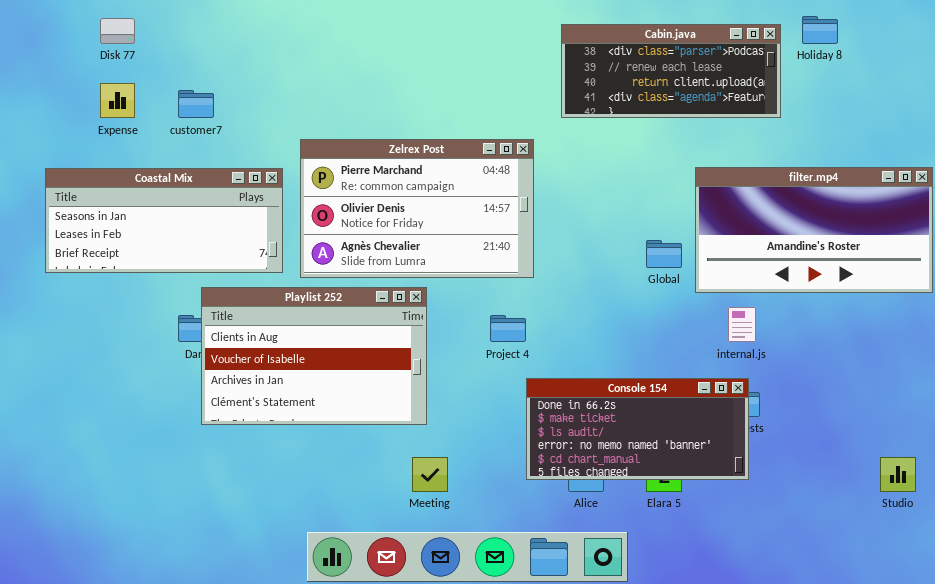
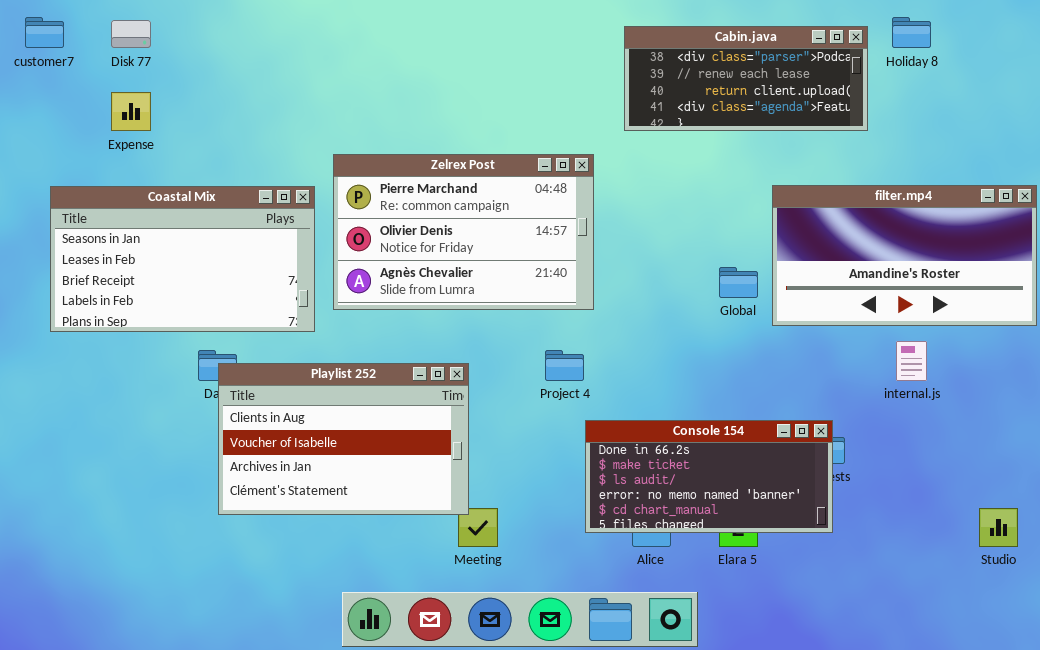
customer7: [178,90,214,118] -> [25,17,64,48], moved
Coastal Mix: [45,168,283,273] -> [50,186,315,332], resized
Playlist 252: [201,287,427,425] -> [218,363,469,515], moved
internal.js: [728,307,756,342] -> [896,341,927,381], moved

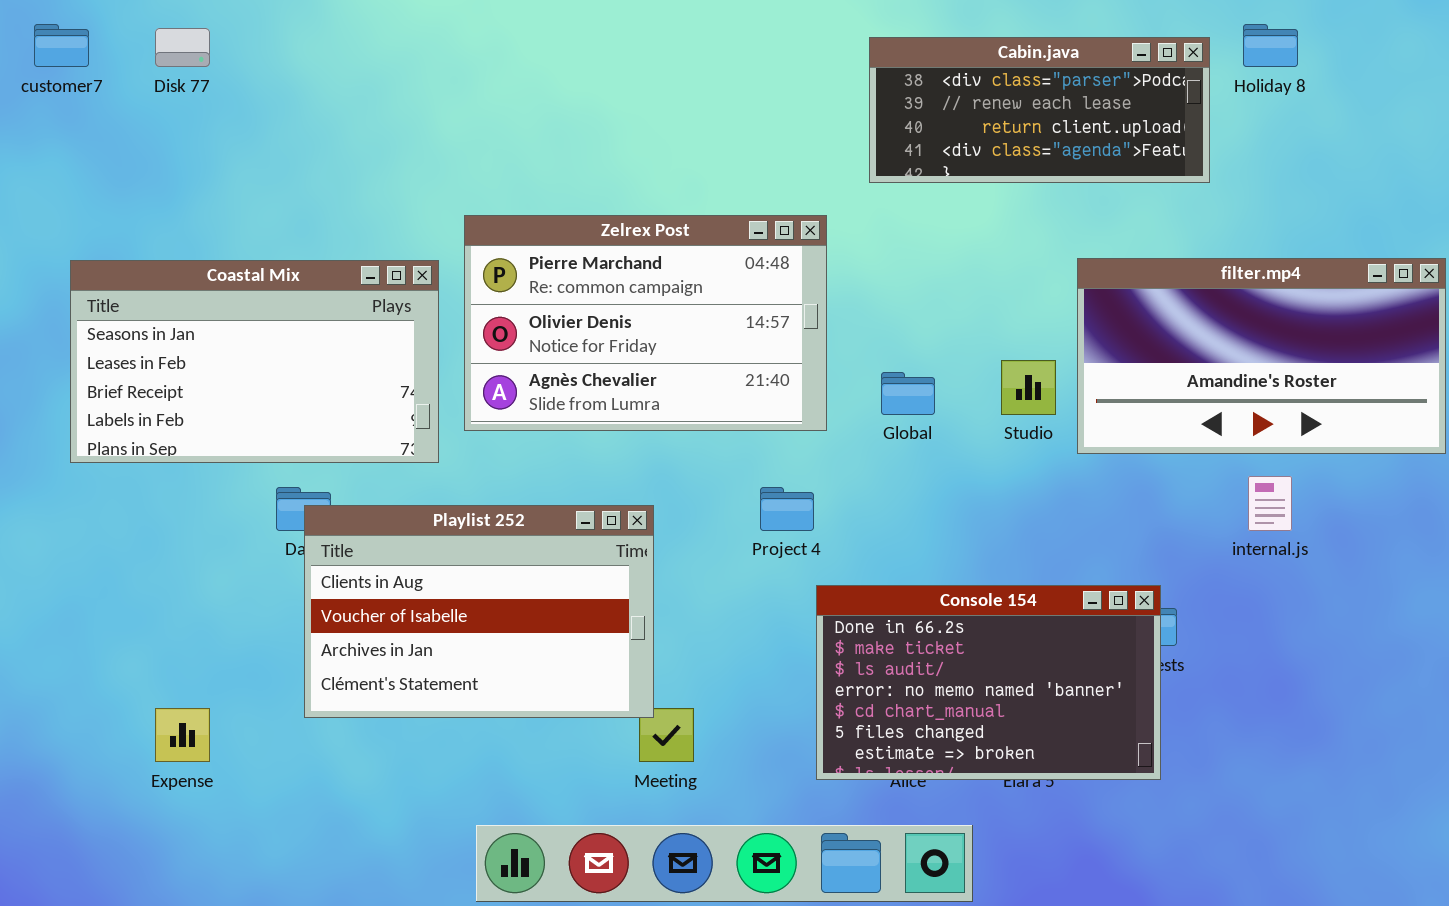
Expense: [111,92,151,131] -> [155,708,210,762], moved
Global: [719,267,758,298] -> [881,372,935,415], moved
Console 154: [585,420,833,533] -> [816,585,1161,780], resized
Studio: [979,508,1018,547] -> [1001,360,1056,415], moved

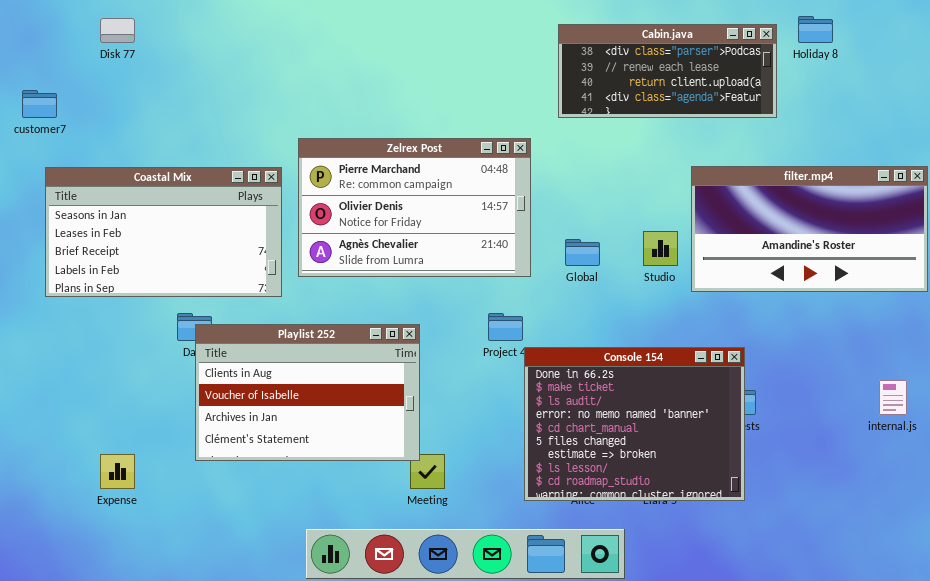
customer7: [34,24,89,67] -> [22,90,57,118], moved
internal.js: [1248,476,1292,531] -> [879,380,907,415], moved
Console 154: [816,585,1161,780] -> [524,347,745,501], resized

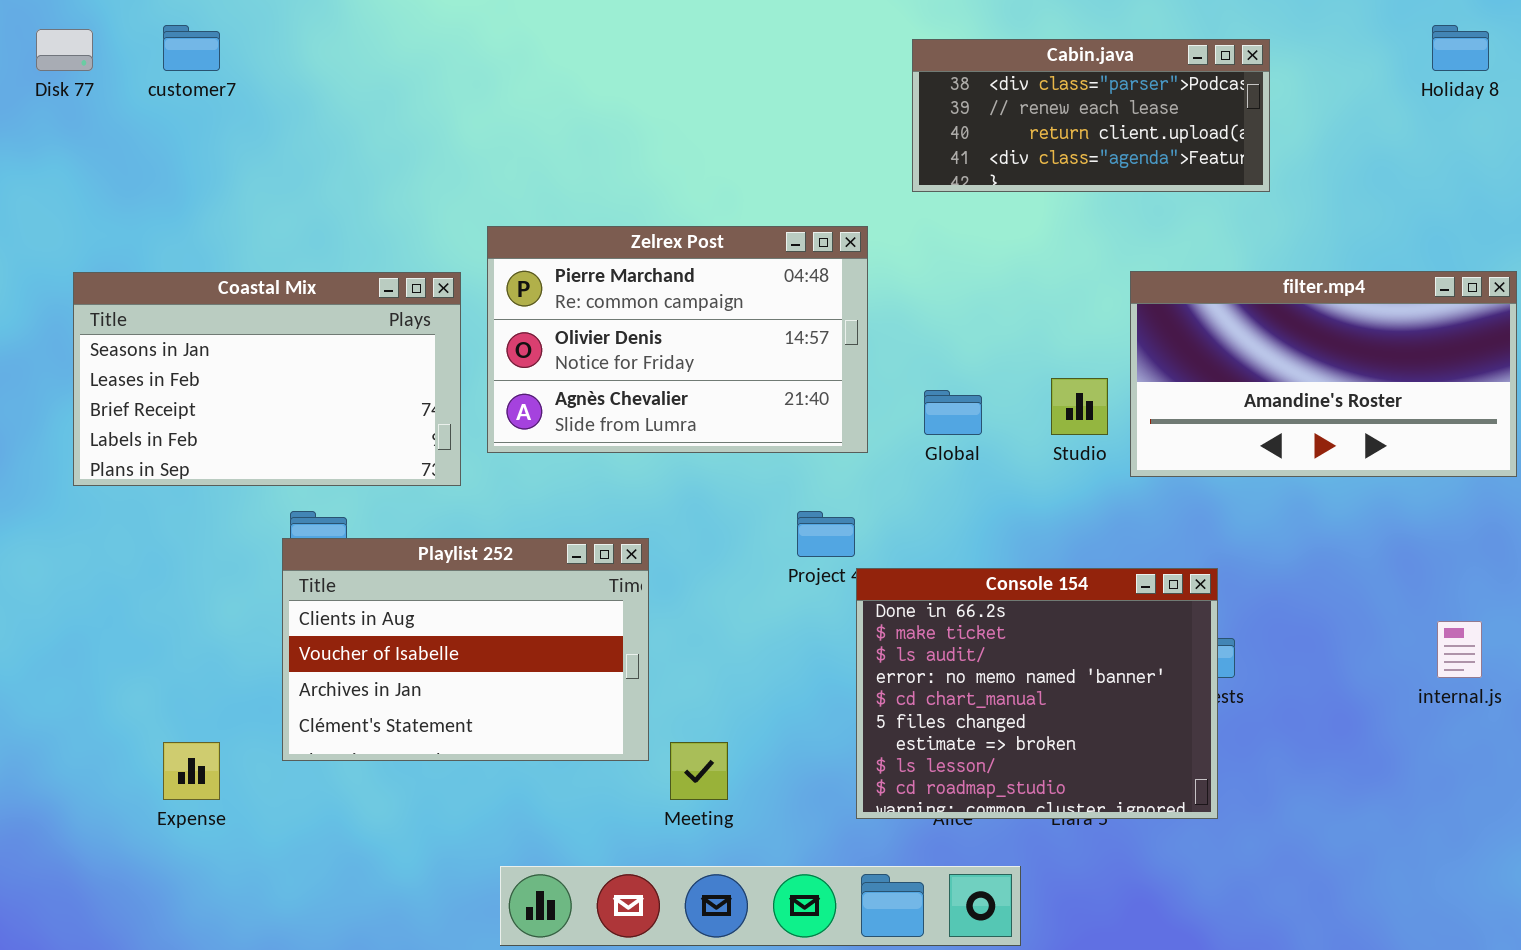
Holiday 8: [798,16,833,43] -> [1432,25,1489,71], moved
Disk 77: [100,18,135,43] -> [36,29,93,71], moved
customer7: [22,90,57,118] -> [163,25,220,71], moved
Playlist 252: [195,324,420,461] -> [282,538,649,761], moved

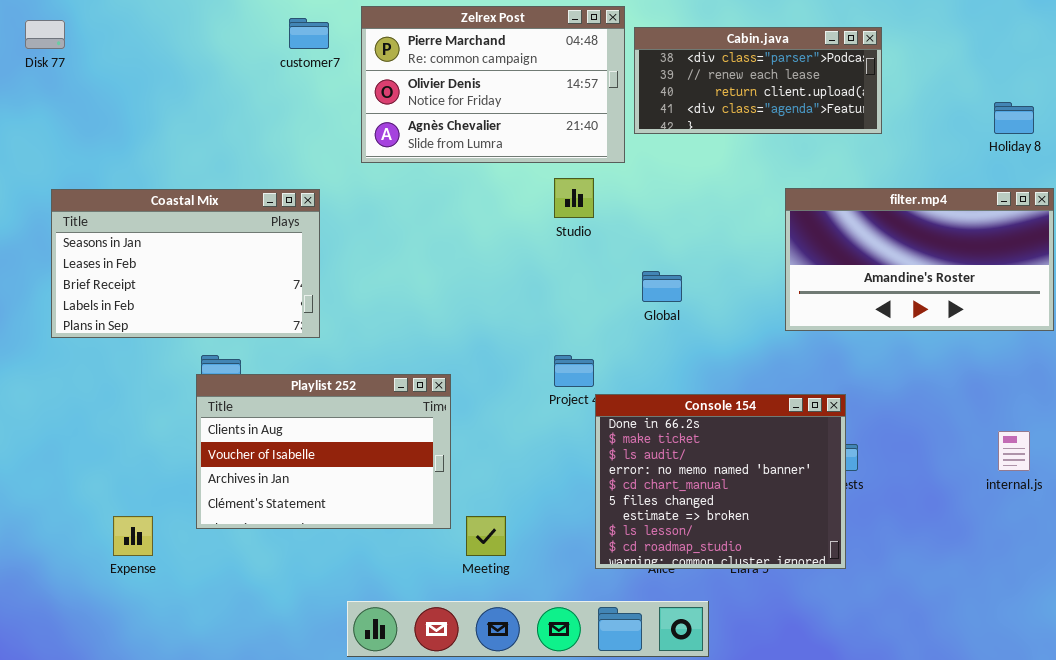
customer7: [163,25,220,71] -> [289,18,329,49], moved
Holiday 8: [1432,25,1489,71] -> [994,102,1034,134], moved
Zelrex Post: [487,226,868,453] -> [361,6,625,163], moved
Studio: [1051,378,1108,435] -> [554,178,594,218], moved

